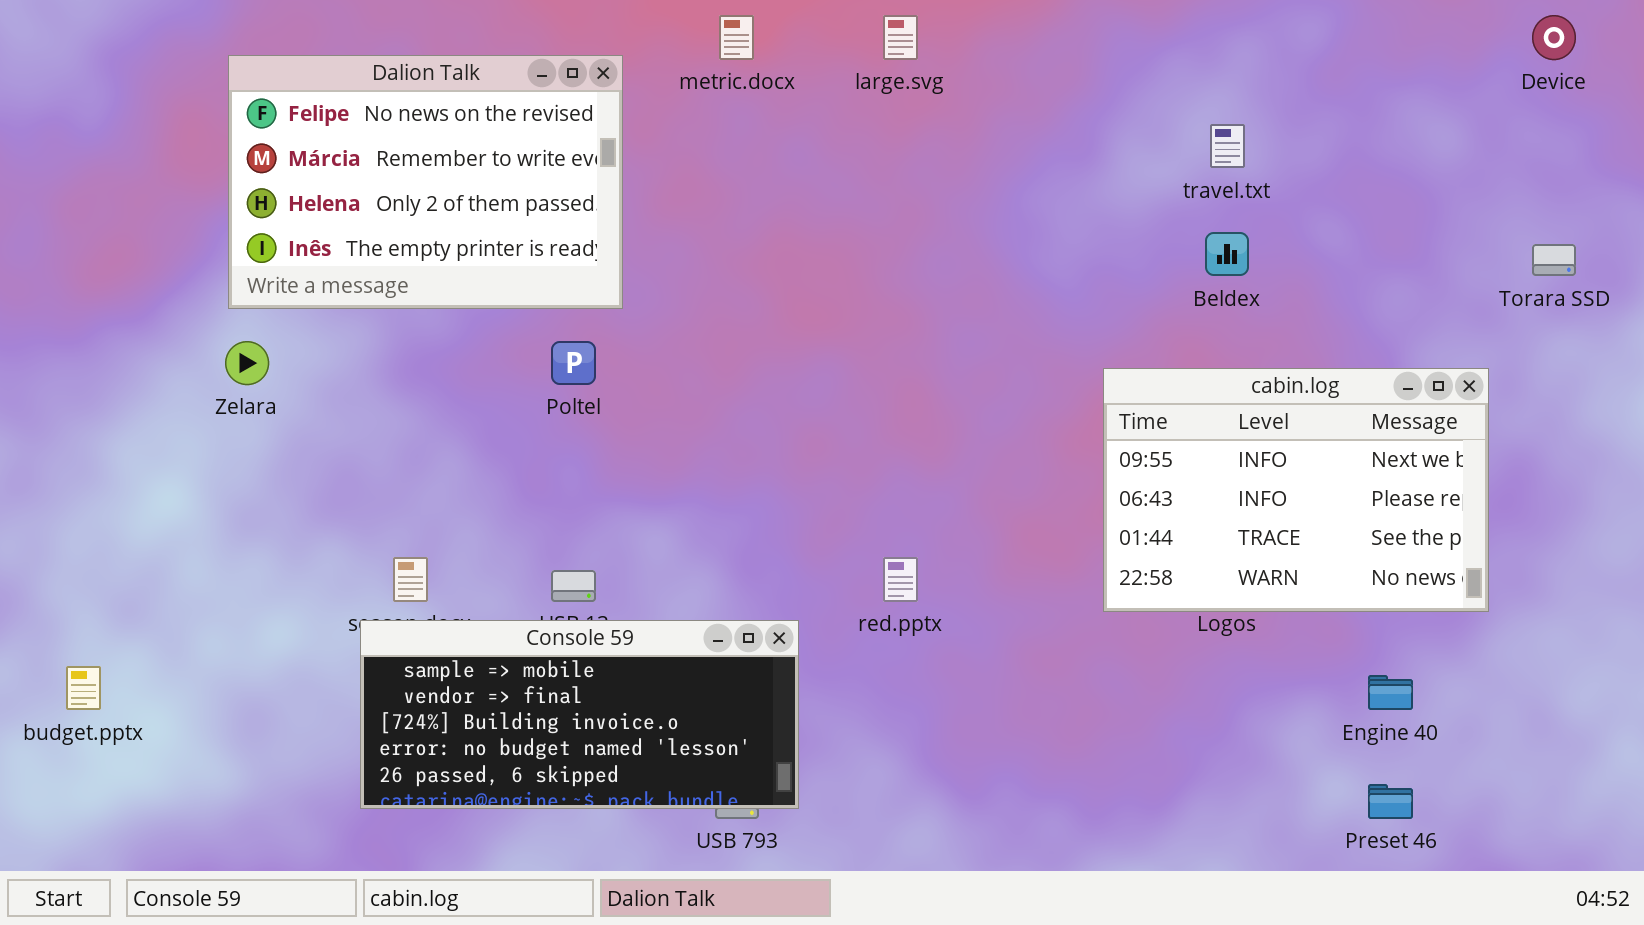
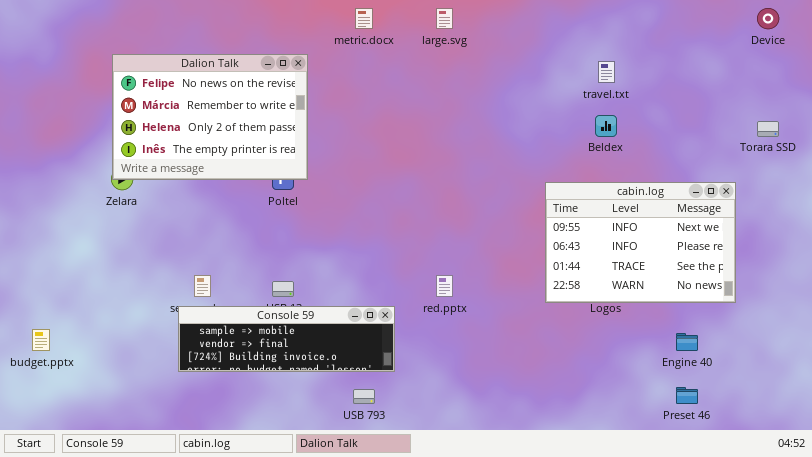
Dalion Talk: [228,55,623,309] -> [112,54,308,180], moved
Console 59: [360,620,799,809] -> [178,306,395,372], resized

